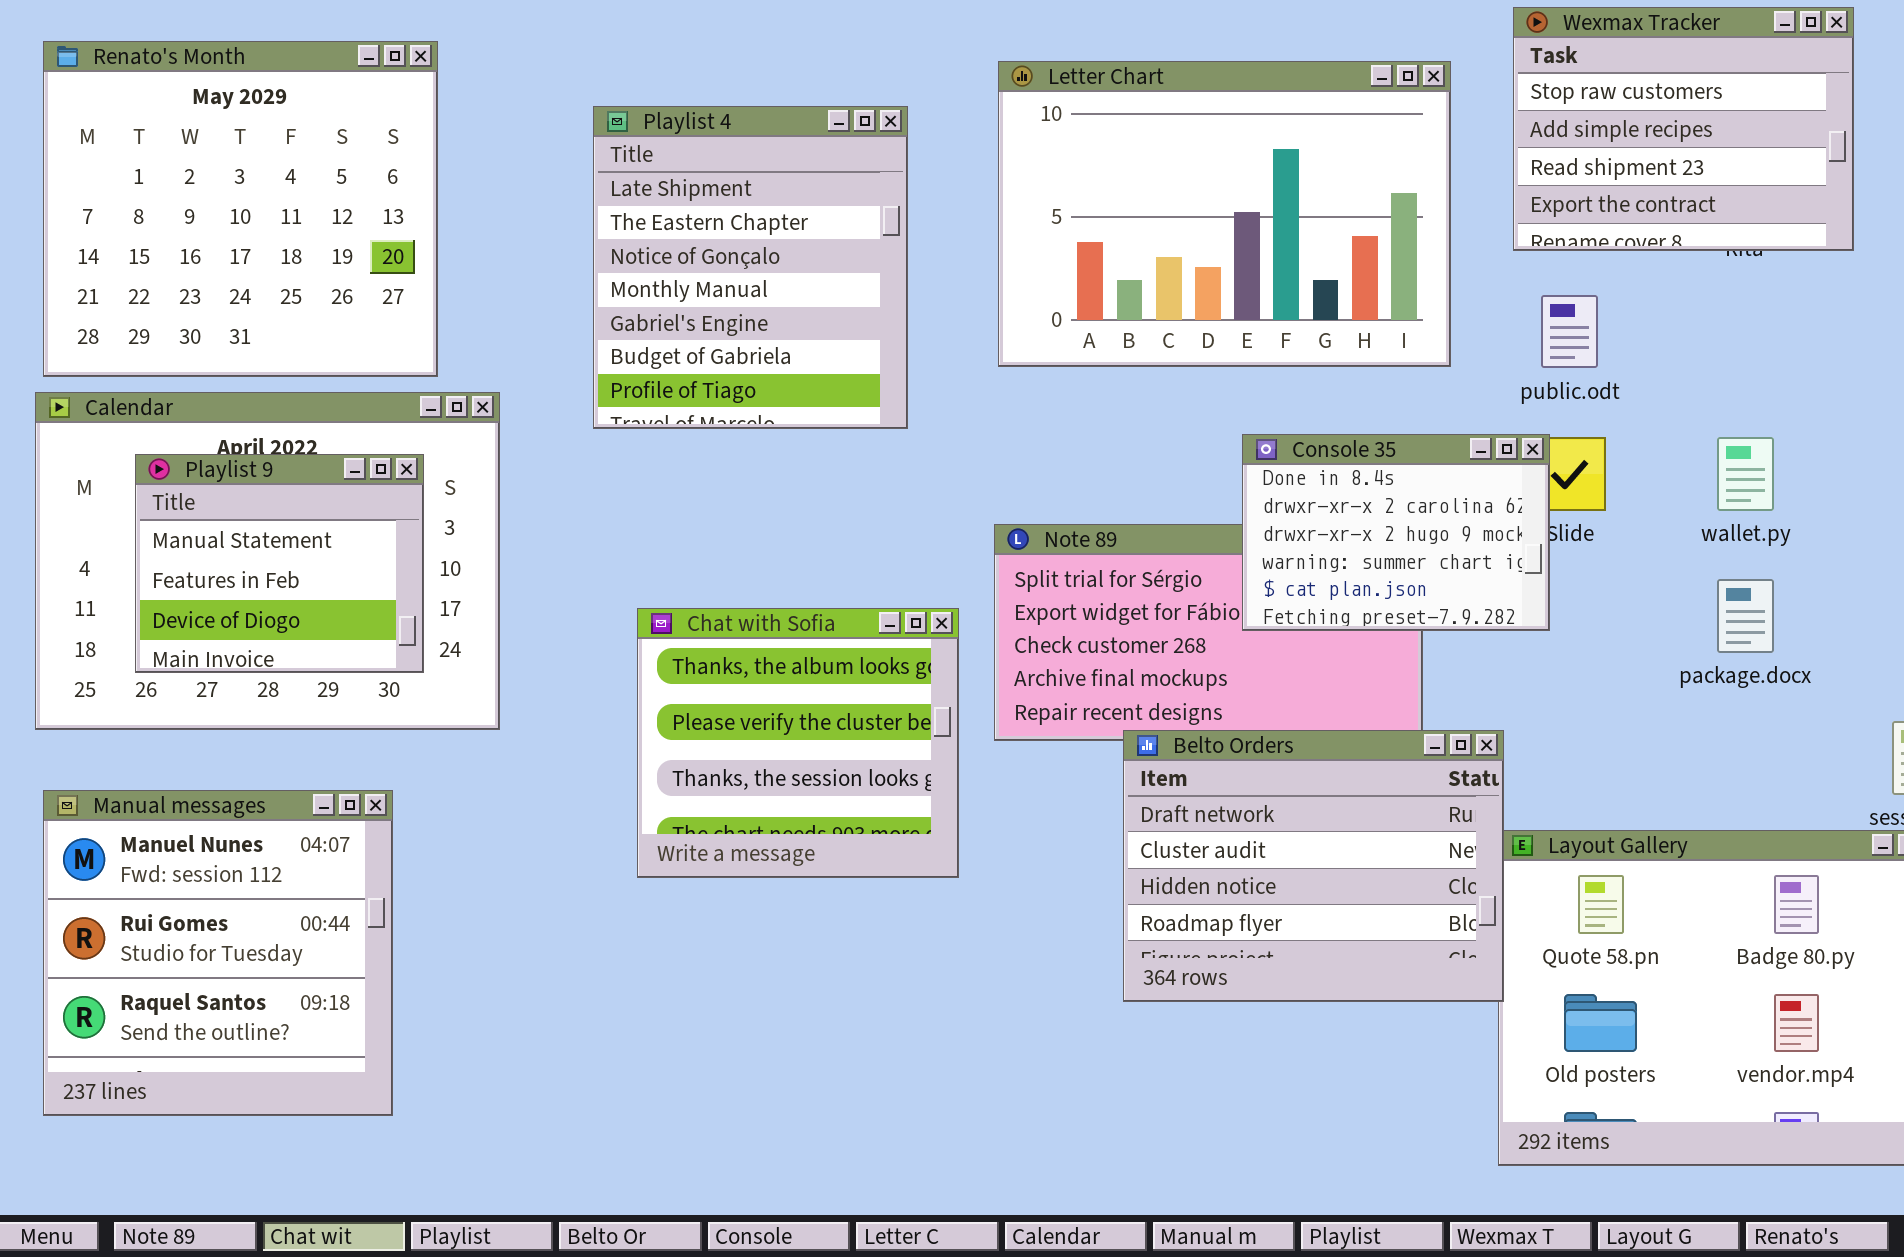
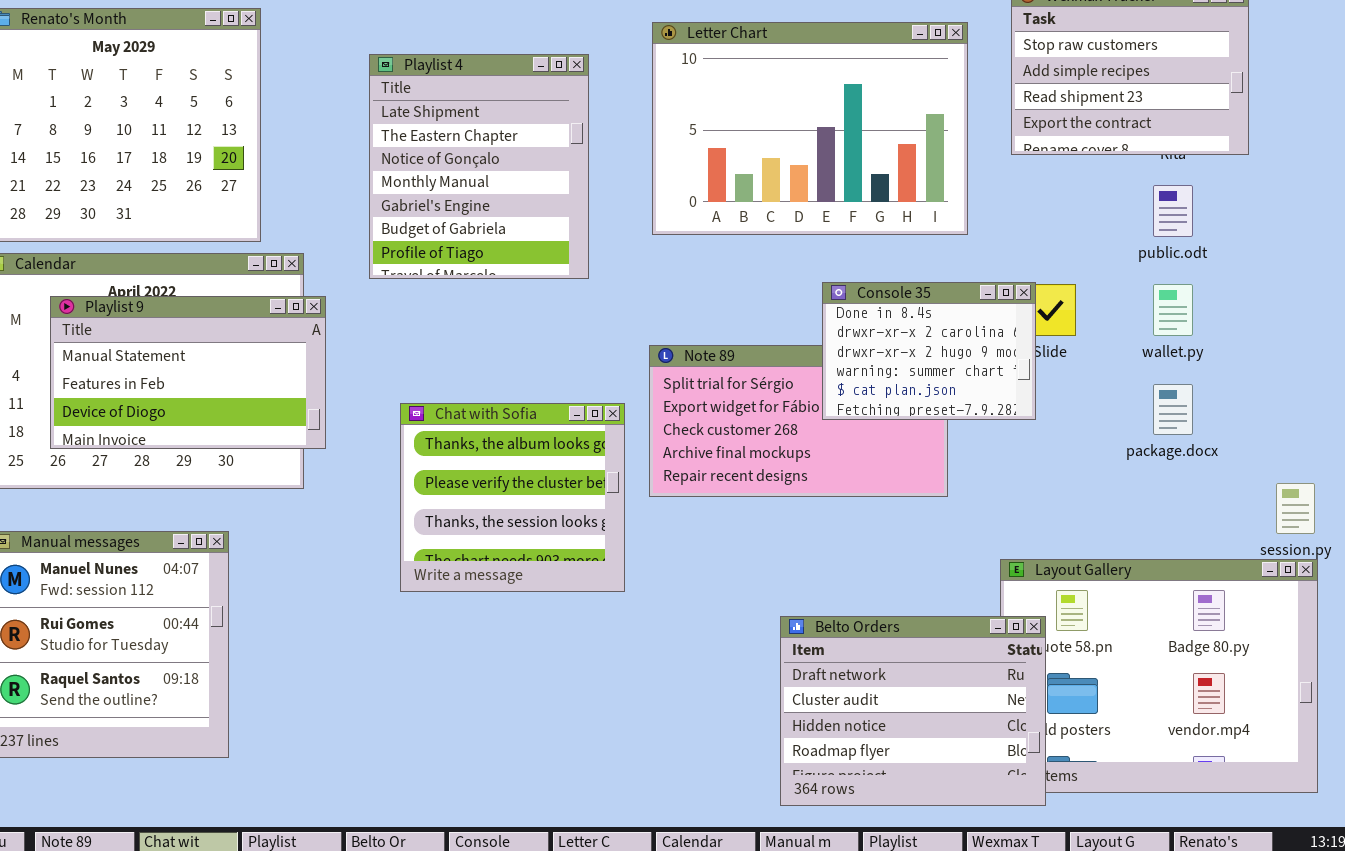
public.odt: [1541,295,1598,368] -> [1153,185,1193,237], moved
Playlist 9: [135,454,424,673] -> [50,296,326,449], resized
Belto Orders: [1123,730,1504,1002] -> [780,616,1046,806], moved

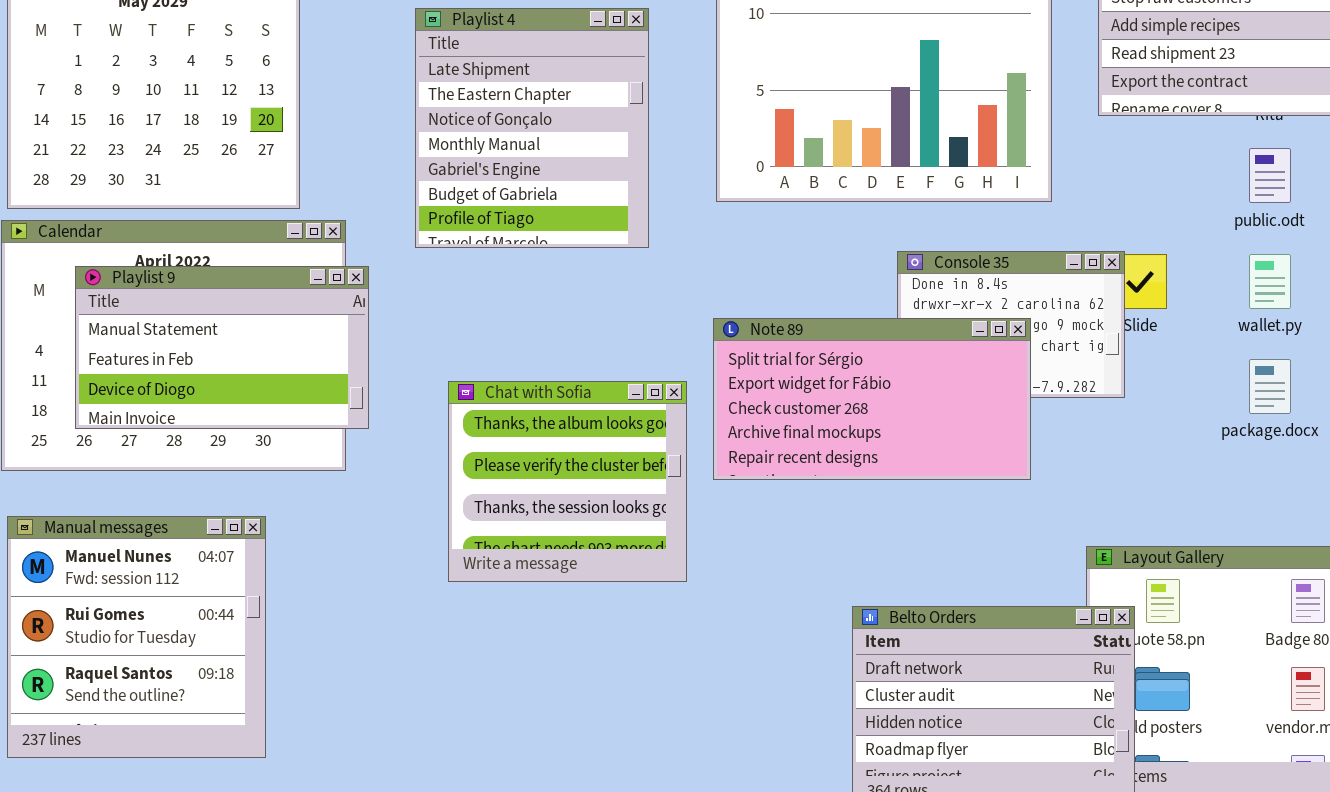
Note 89: [649,345,948,497] -> [713,318,1031,480], raised

